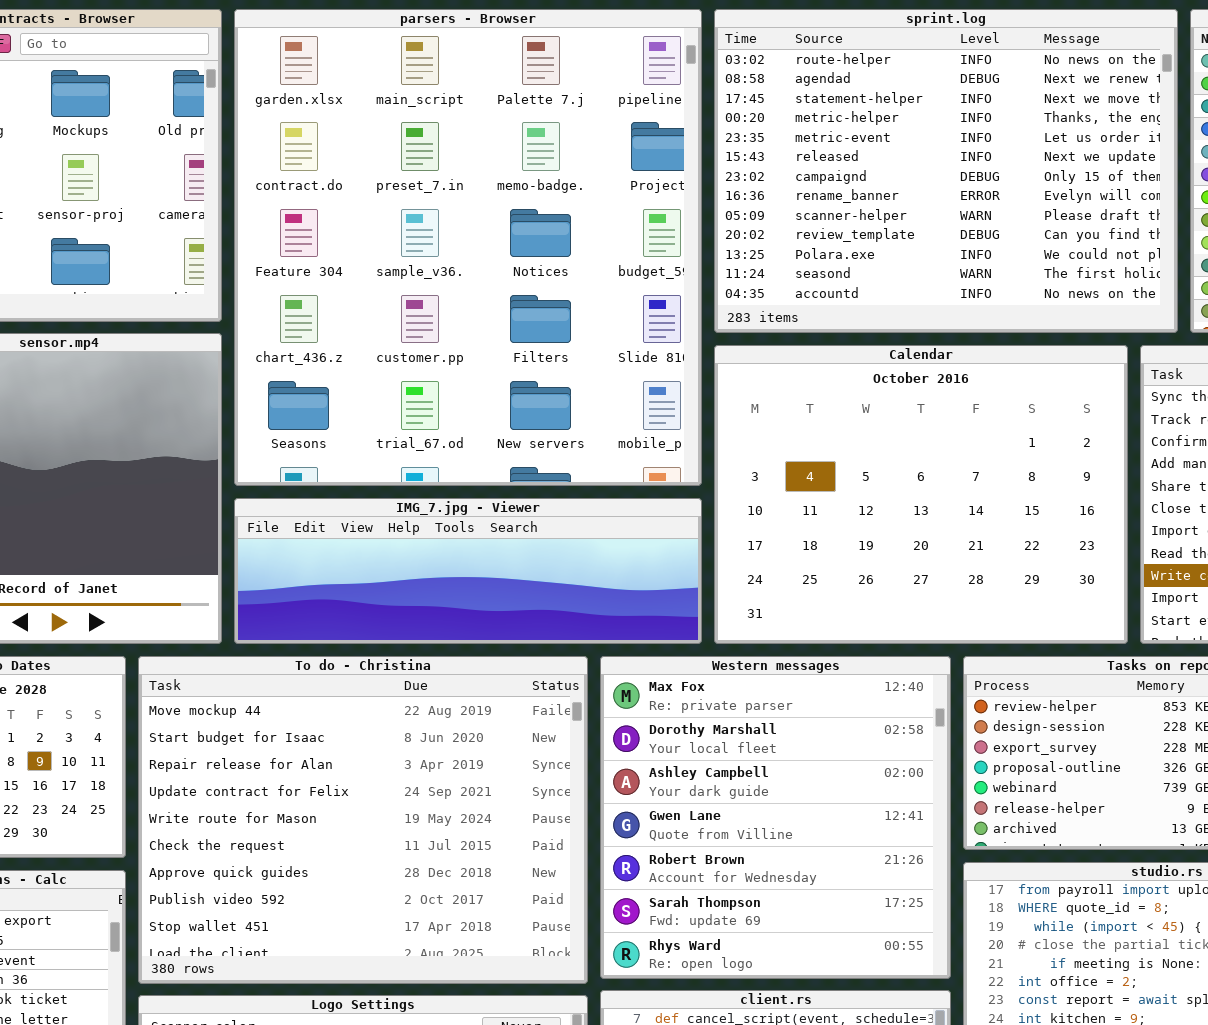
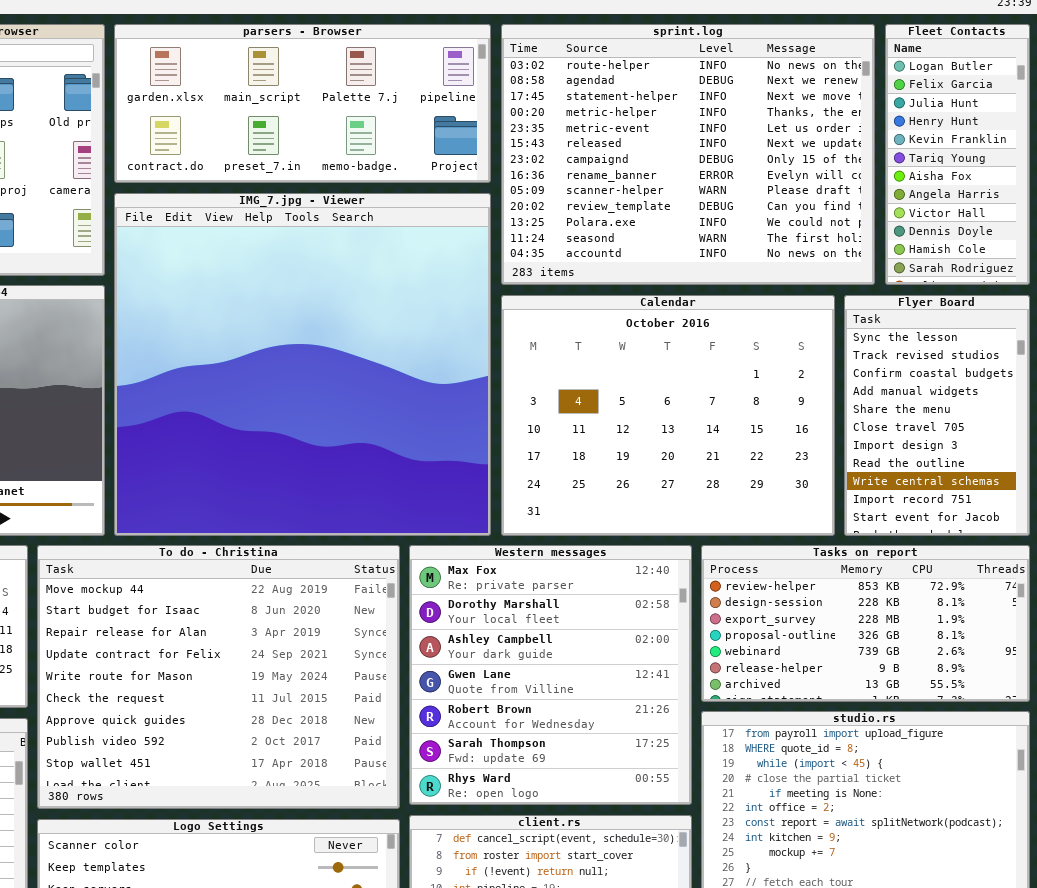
parsers - Browser: [234,9,702,486] -> [114,24,491,183], resized
IMG_7.jpg - Viewer: [234,498,702,644] -> [114,193,491,536], resized

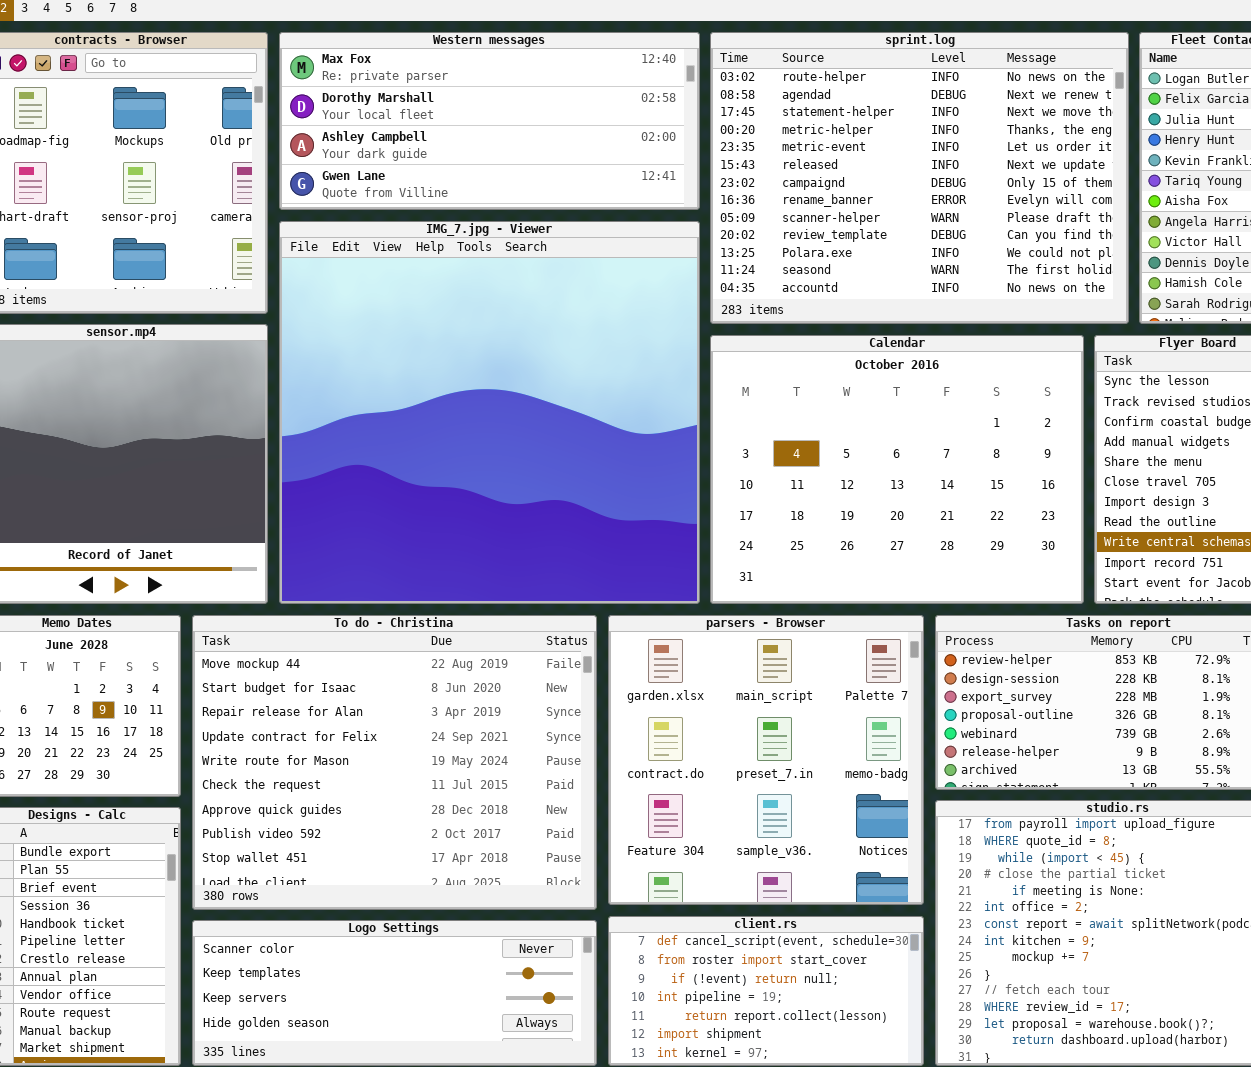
parsers - Browser: [114,24,491,183] -> [608,615,924,905], moved, resized
Western messages: [409,545,692,805] -> [279,32,700,210], moved, resized

